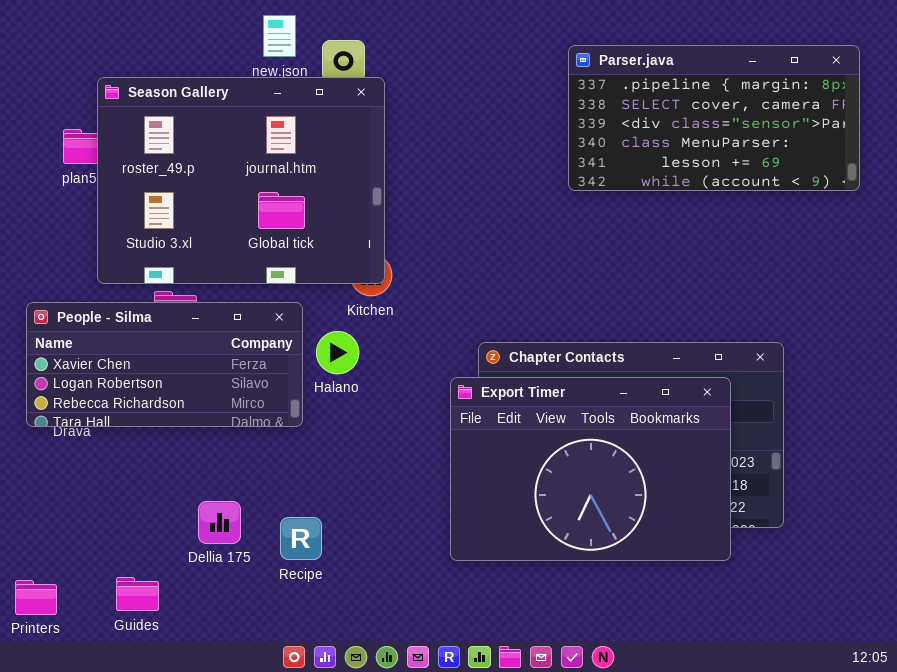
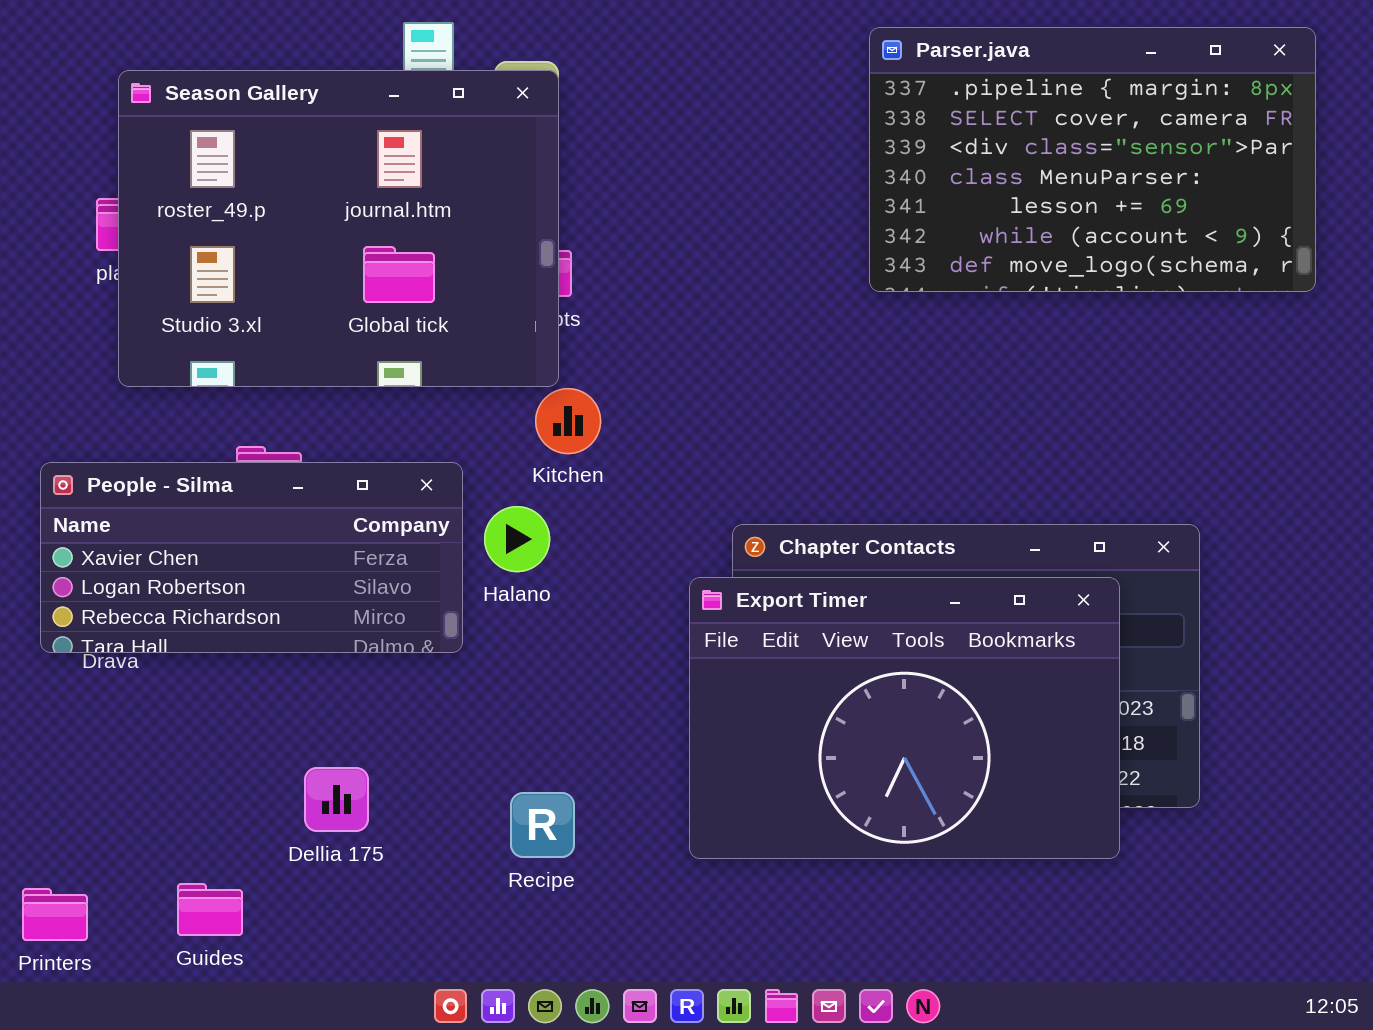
Parser.java: [568,45,860,191] -> [869,27,1316,292], resized
Season Gallery: [97,77,385,284] -> [118,70,559,387], moved
Recipe: [280,517,322,560] -> [510,792,575,858], moved

